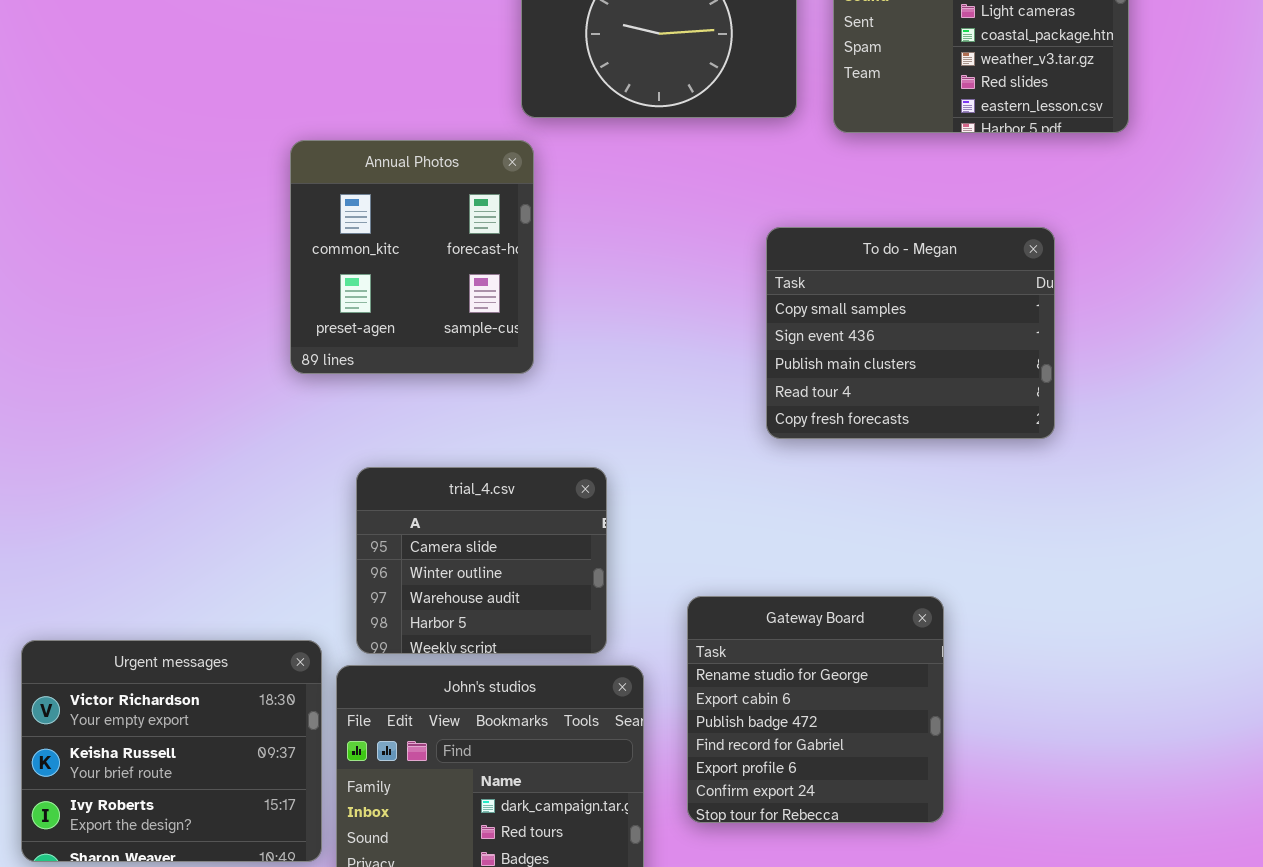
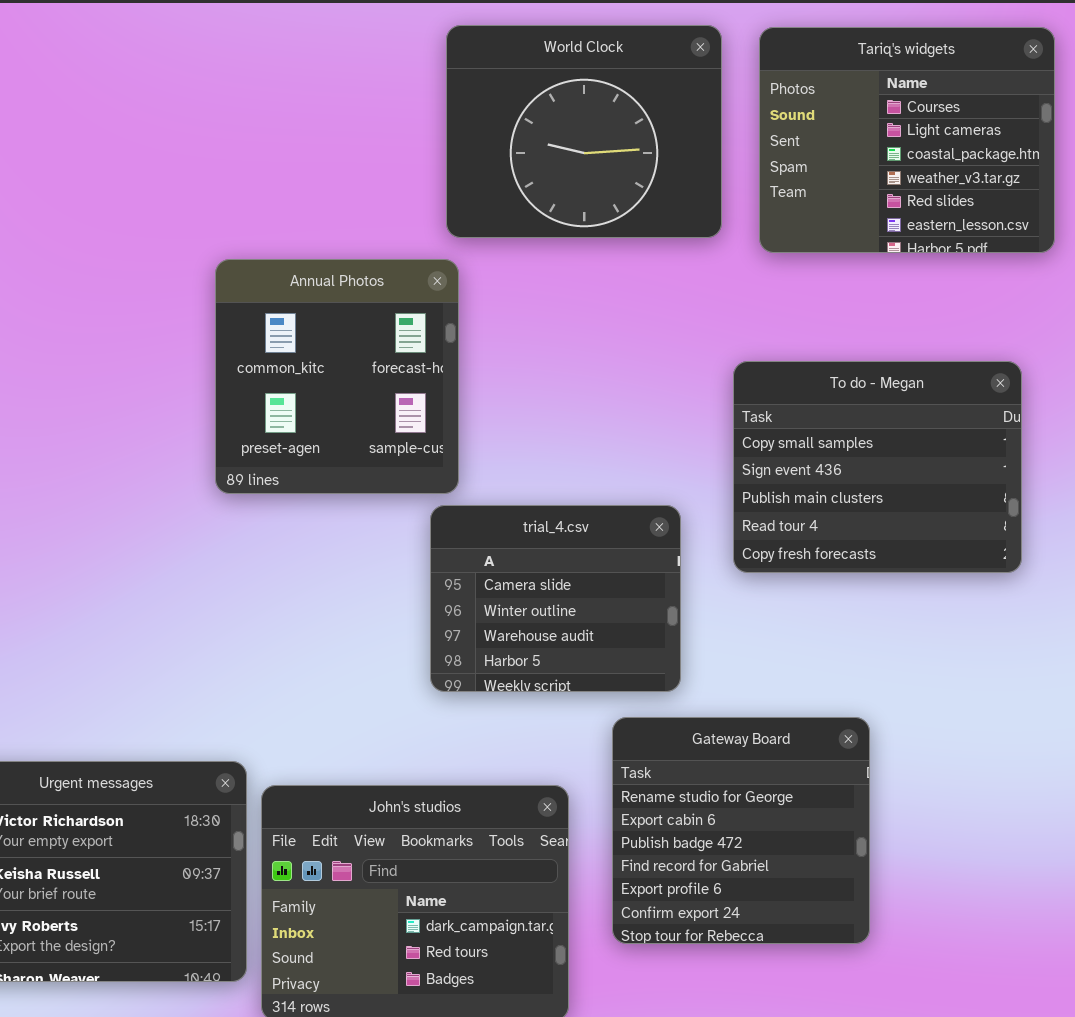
To do - Megan: [766,227,1055,439] -> [733,361,1022,573], moved
trial_4.csv: [356,467,607,654] -> [430,505,681,692], moved

